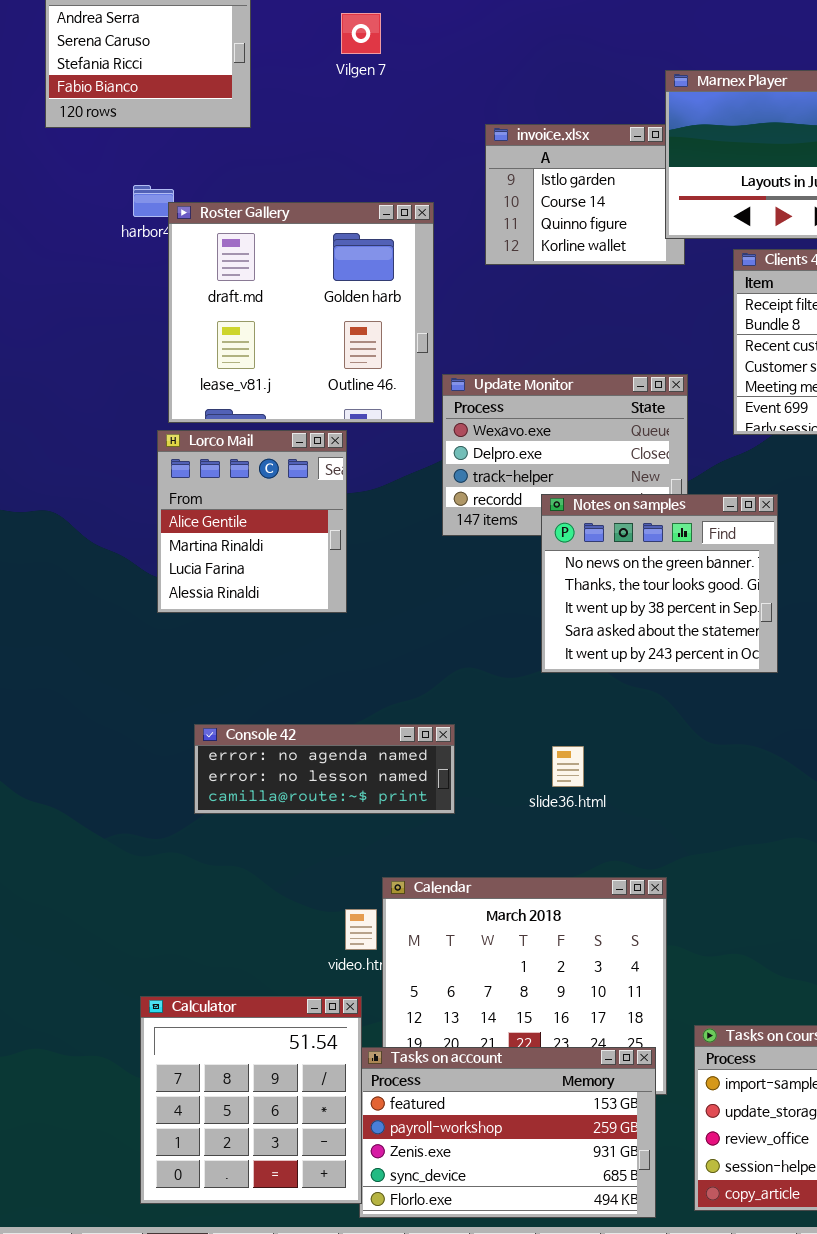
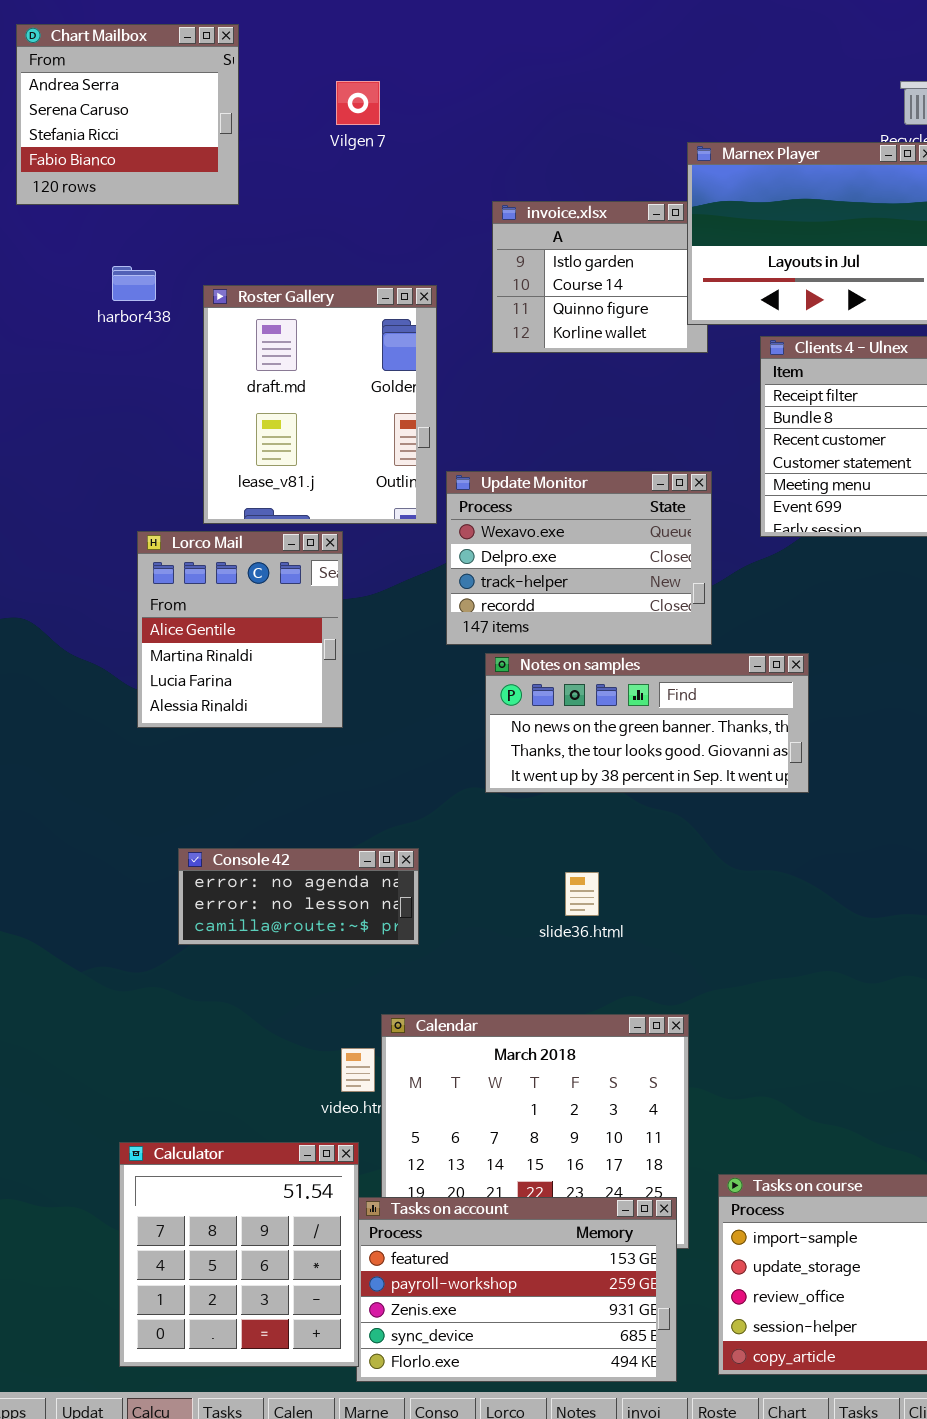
Roster Gallery: [168,202,434,423] -> [203,285,437,524], resized
Notes on samples: [541,494,778,673] -> [485,653,809,793], resized
Console 42: [194,724,455,814] -> [178,848,419,945], resized

